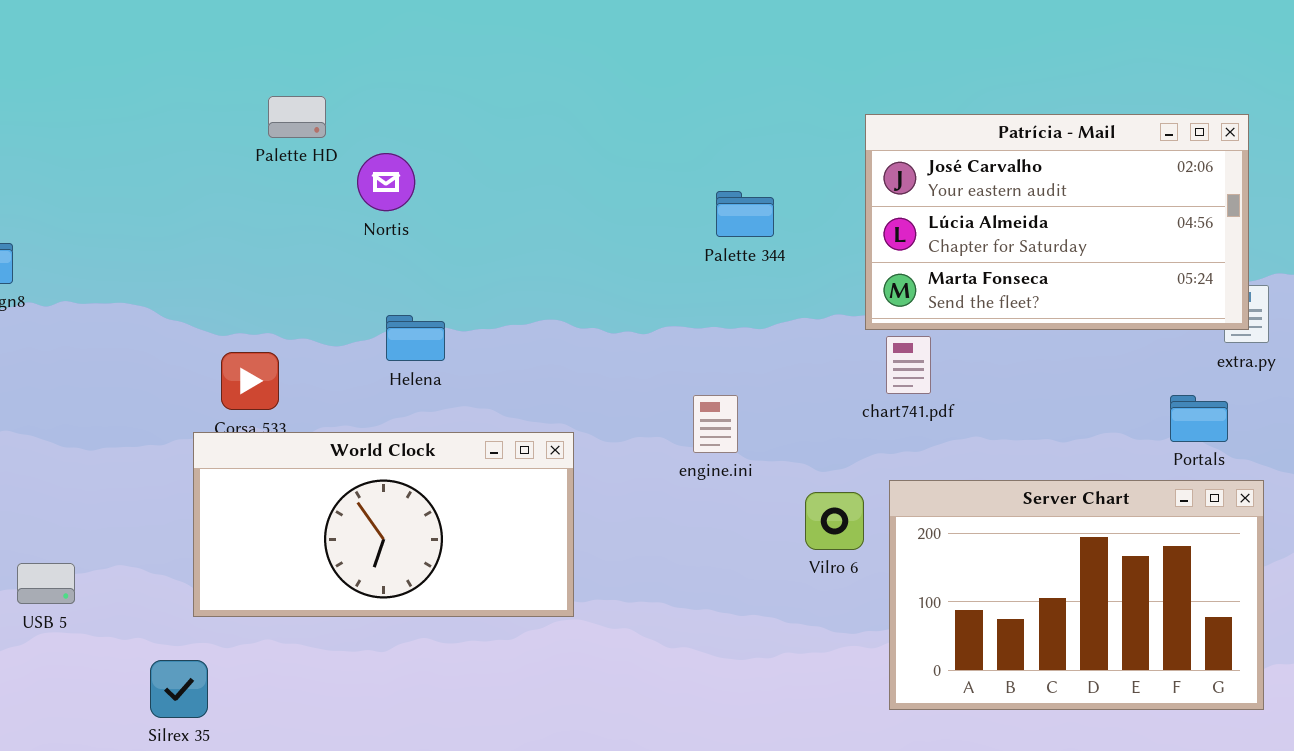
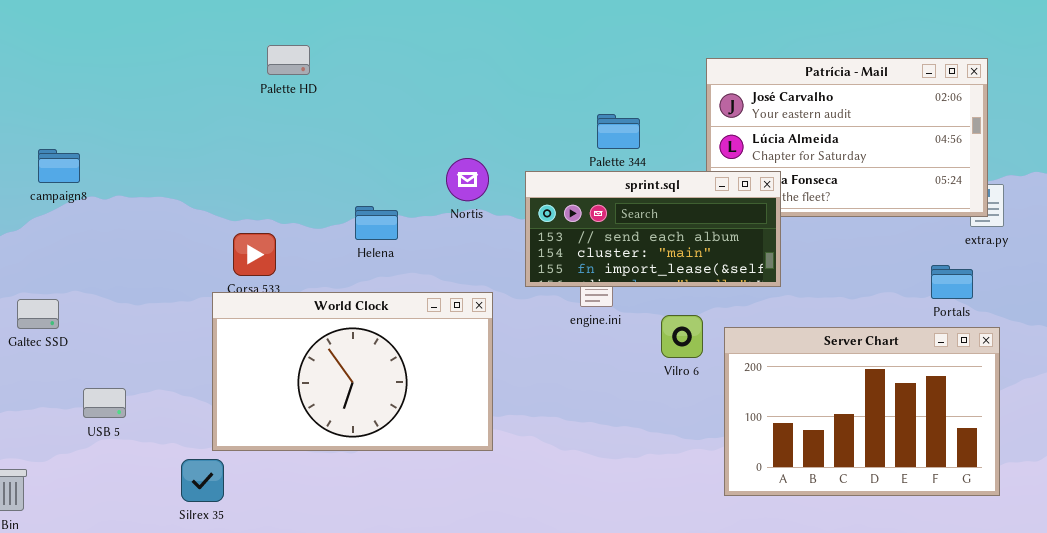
Nortis: [357,153,415,211] -> [446,158,489,201], moved
sprint.sql: none -> [525,171,781,287], opened
World Clock: [193,432,574,617] -> [212,292,493,451], resized
Vilro 6: [805,492,864,550] -> [661,315,703,358], moved

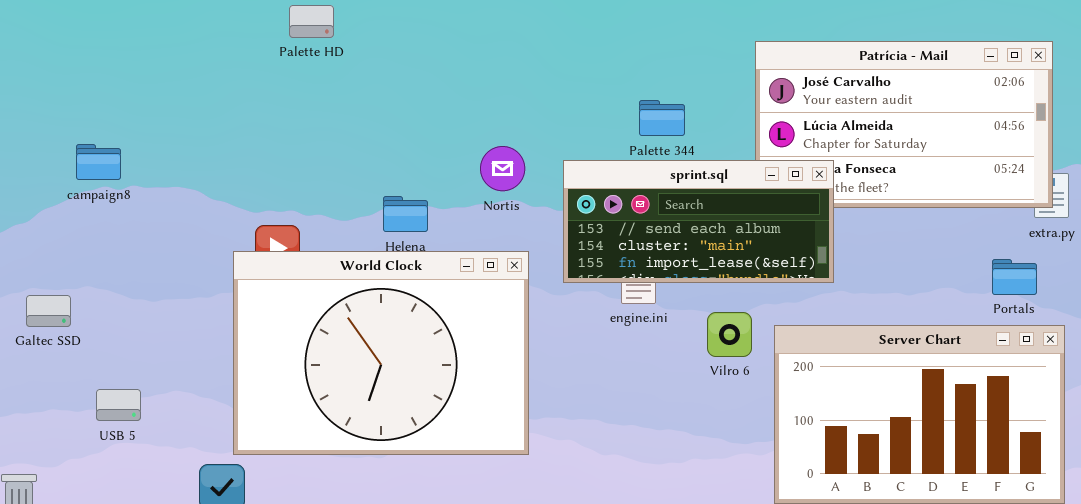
Palette HD: [267,45,310,75] -> [289,5,334,38], moved
campaign8: [38,149,80,183] -> [76,144,121,180], moved
World Clock: [212,292,493,451] -> [233,251,529,455], resized

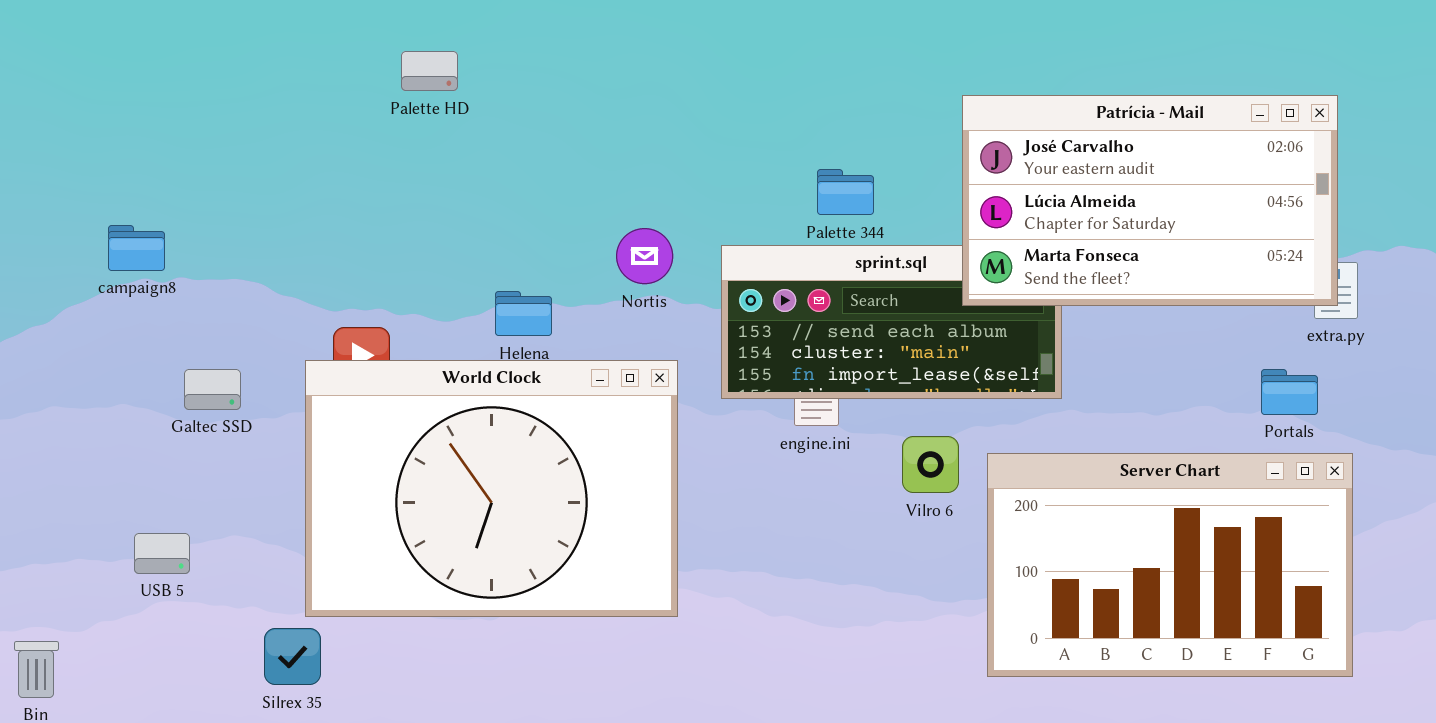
Palette HD: [289,5,334,38] -> [401,51,458,91], moved
Patrícia - Mail: [755,41,1053,208] -> [962,95,1338,306], raised
Galtec SSD: [26,295,71,327] -> [184,369,241,410], moved

